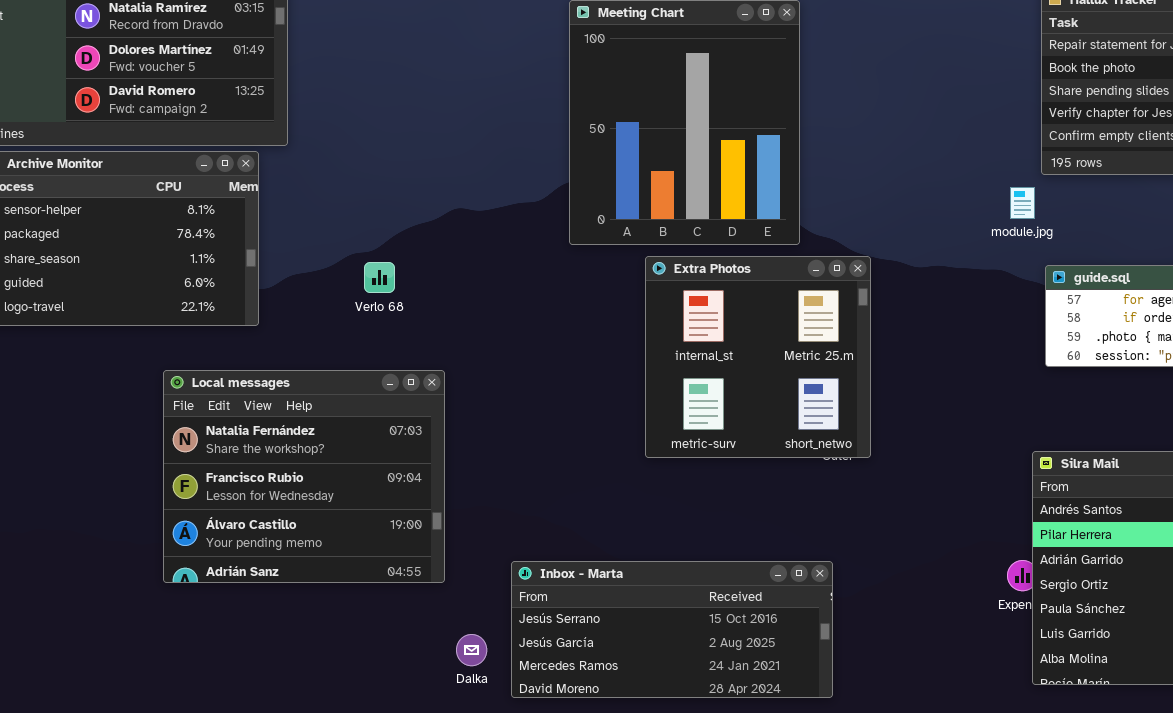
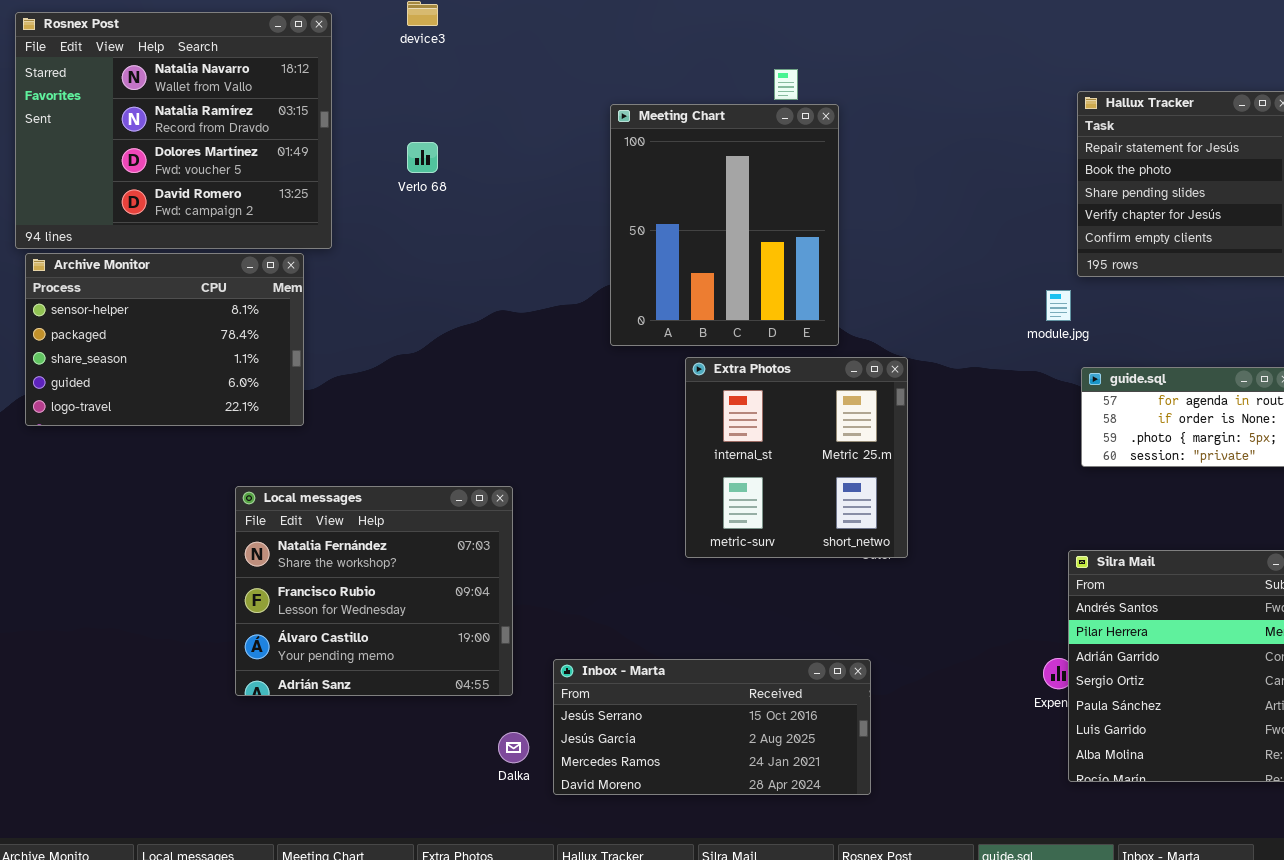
Verlo 68: [364,262,395,293] -> [407,142,438,173], moved
Local messages: [163,370,445,583] -> [235,486,513,696], moved

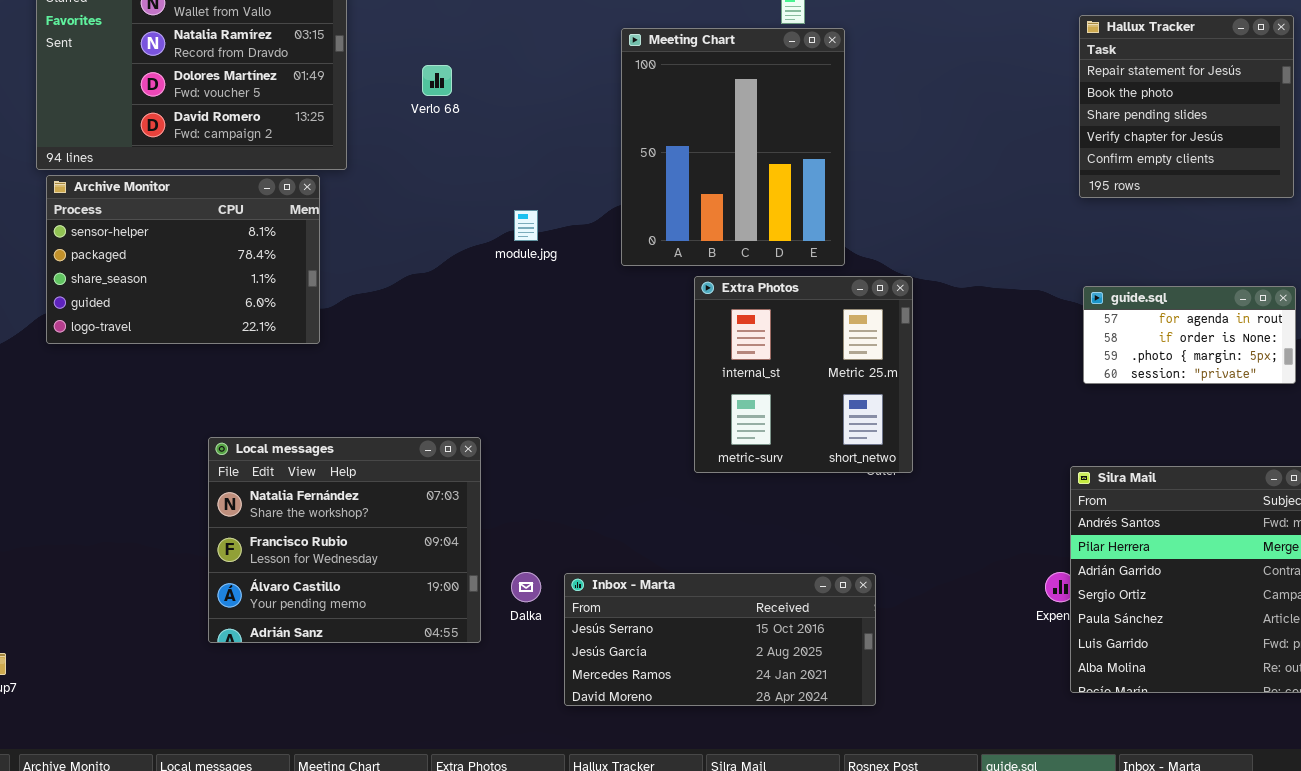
module.jpg: [1046,290,1071,321] -> [514,210,538,241], moved
Local messages: [235,486,513,696] -> [208,437,481,643], moved
Dalka: [498,732,529,763] -> [511,572,541,602], moved

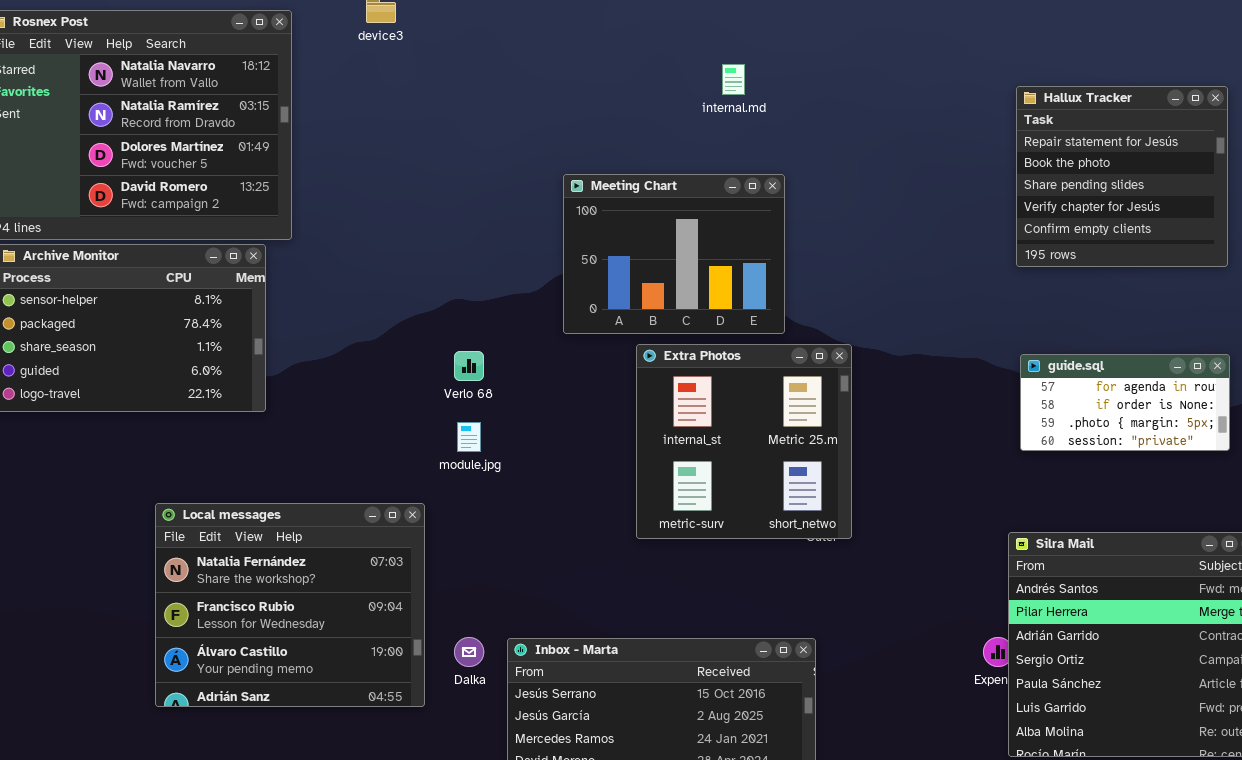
Meeting Chart: [621,28,845,266] -> [563,174,785,334], resized
Verlo 68: [422,65,452,96] -> [454,351,484,381], moved
module.jpg: [514,210,538,241] -> [457,422,481,452], moved

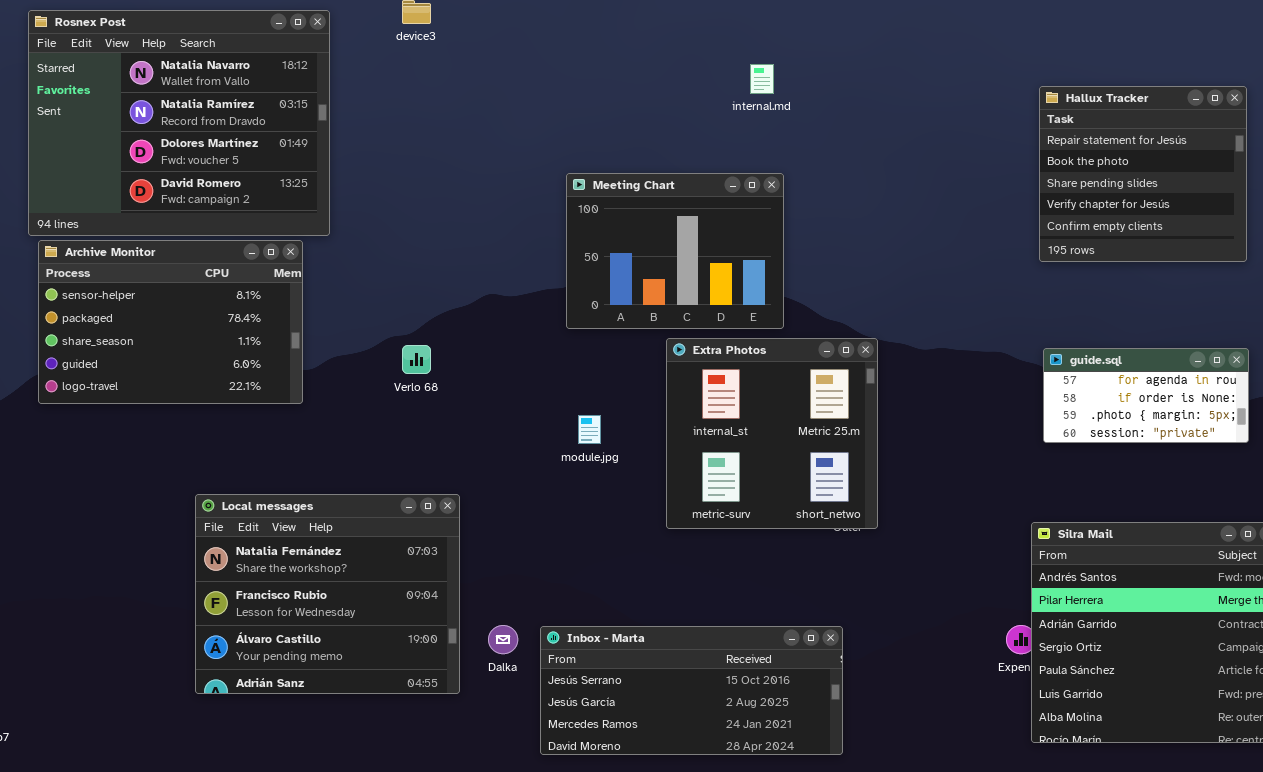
Meeting Chart: [563,174,785,334] -> [566,173,784,329], moved
Verlo 68: [454,351,484,381] -> [402,345,431,374], moved
module.jpg: [457,422,481,452] -> [578,415,601,444], moved

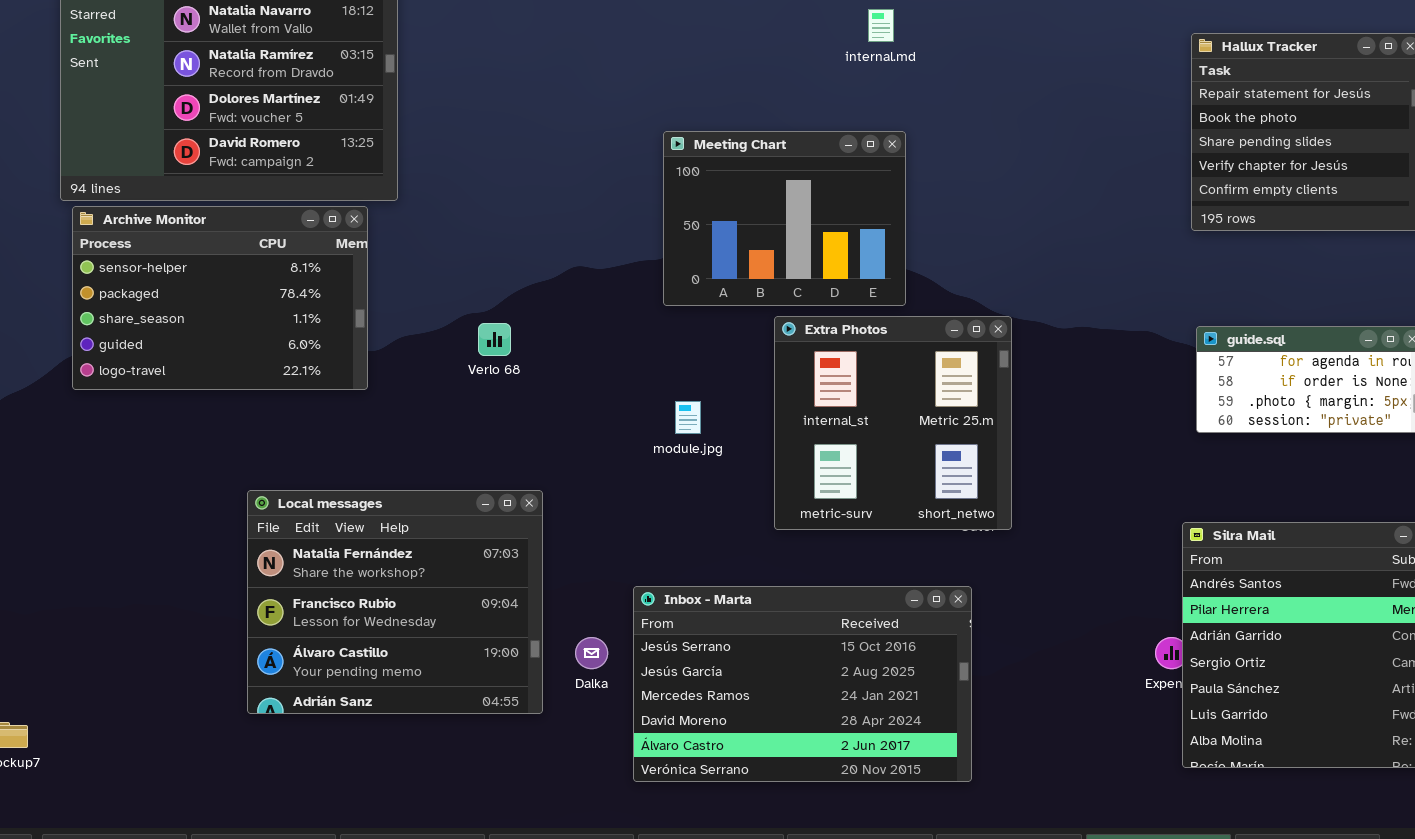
Inbox - Marta: [540,626,843,755] -> [633,586,972,782], resized

